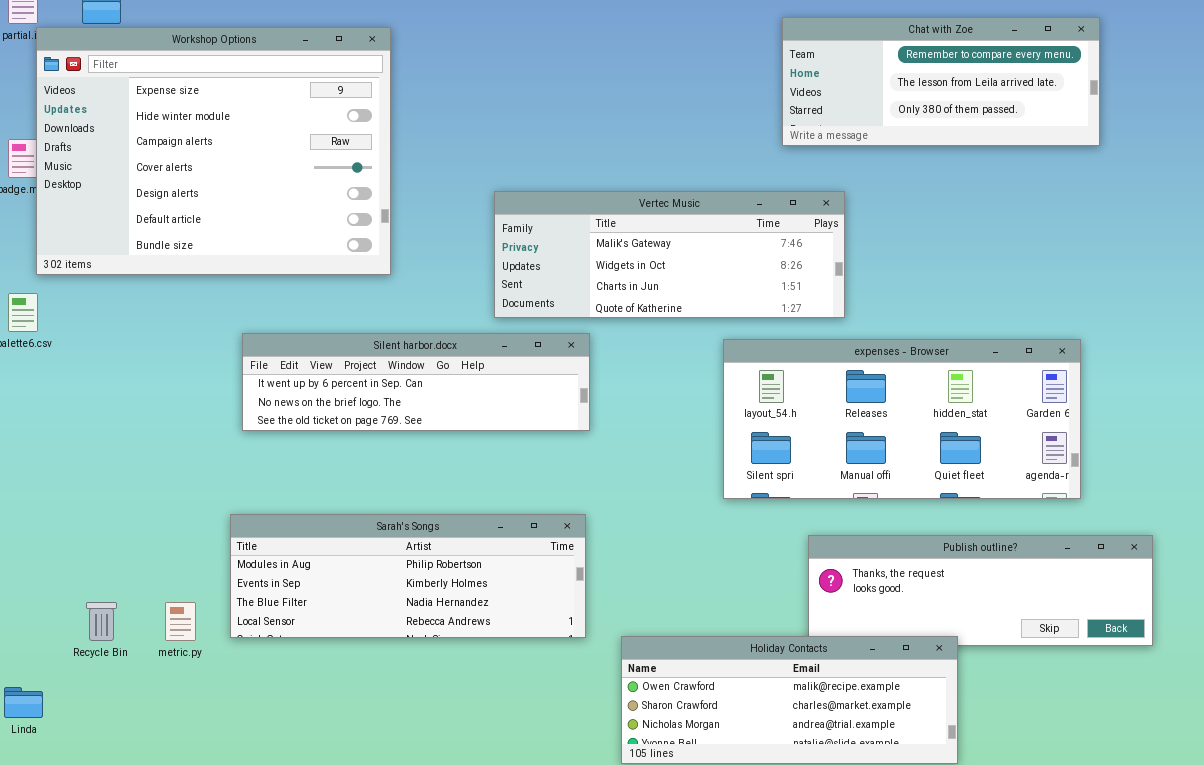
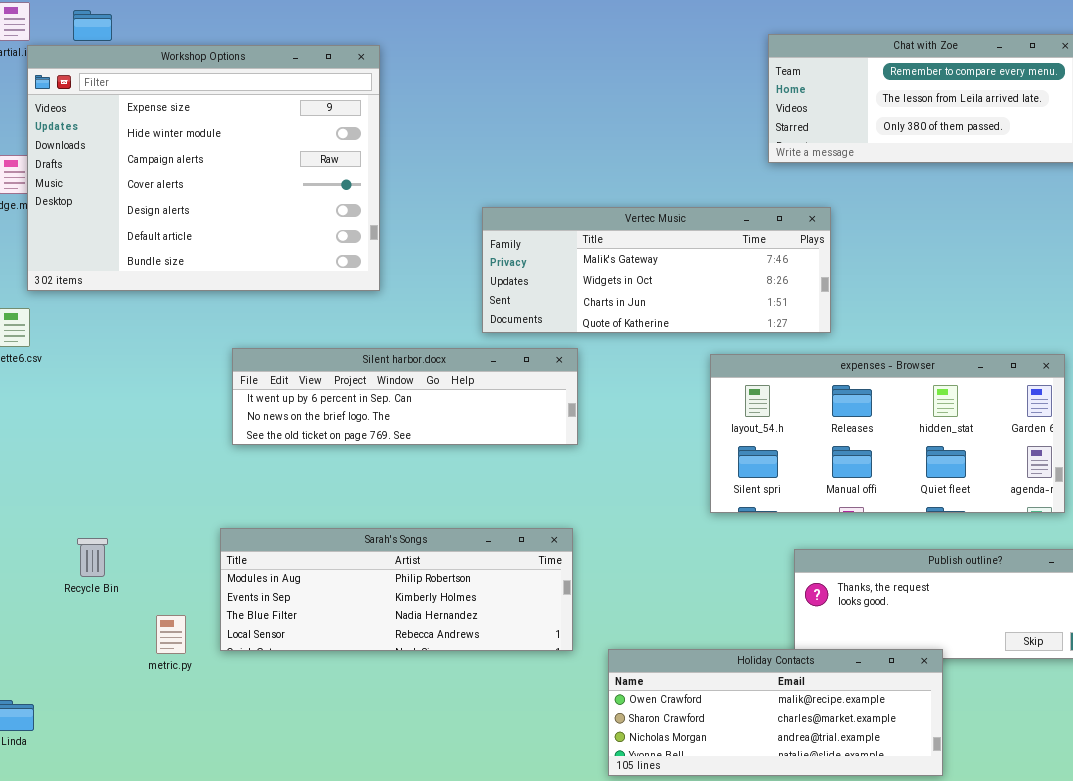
Recycle Bin: [86,602,117,641] -> [77,538,108,577], moved

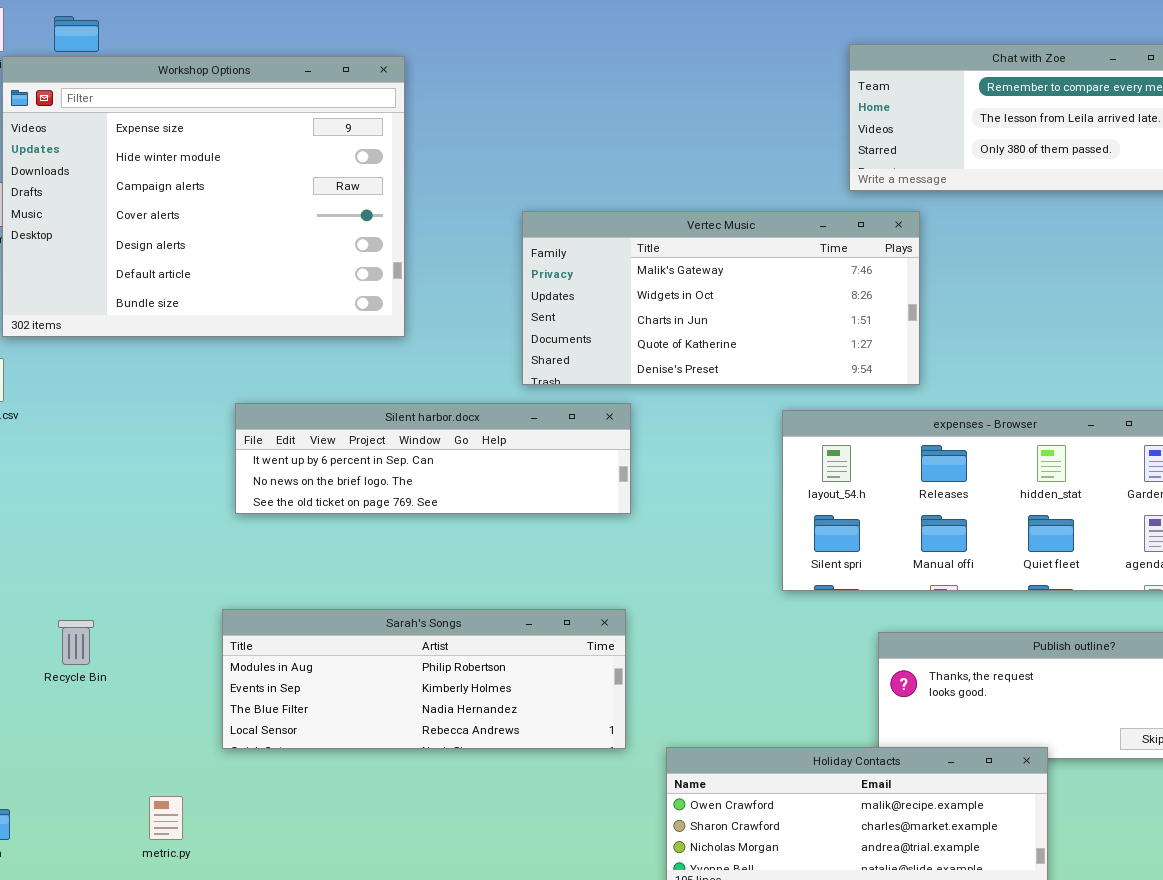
Vertec Music: [482,207,831,333] -> [522,211,920,385], resized
metric.py: [156,615,186,654] -> [149,796,183,840], moved

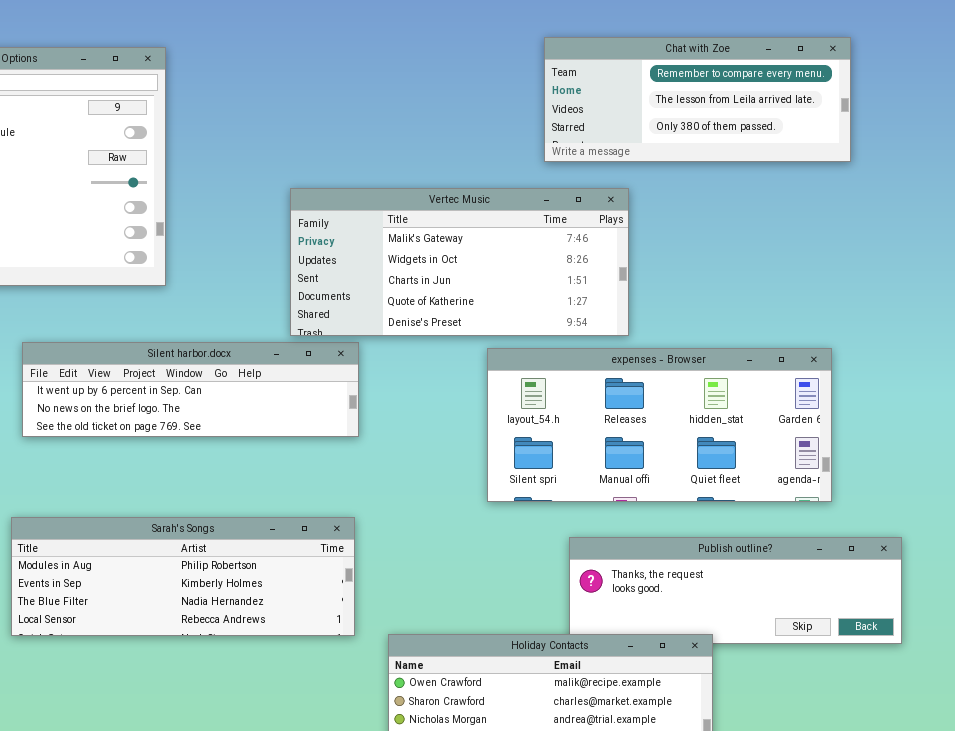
Vertec Music: [522,211,920,385] -> [290,188,629,336], moved

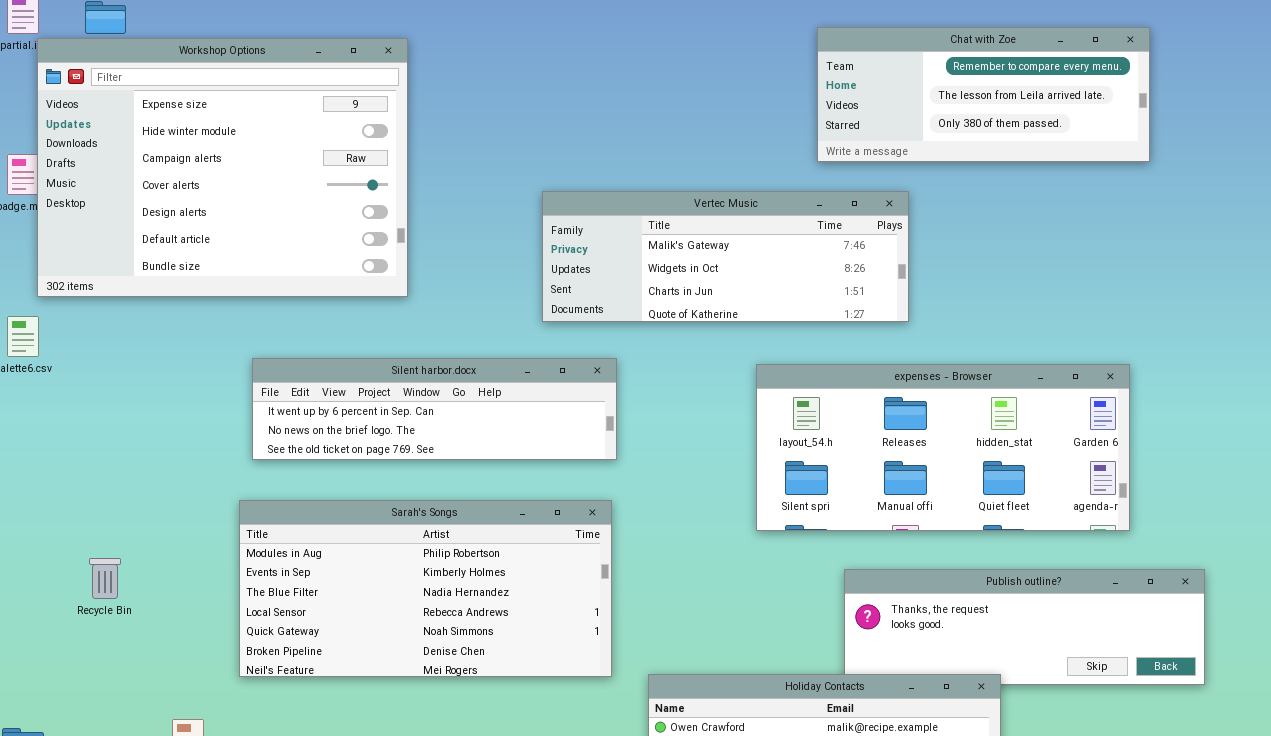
Vertec Music: [290,188,629,336] -> [542,191,909,322], resized
Sarah's Songs: [11,517,355,636] -> [239,500,612,677], resized

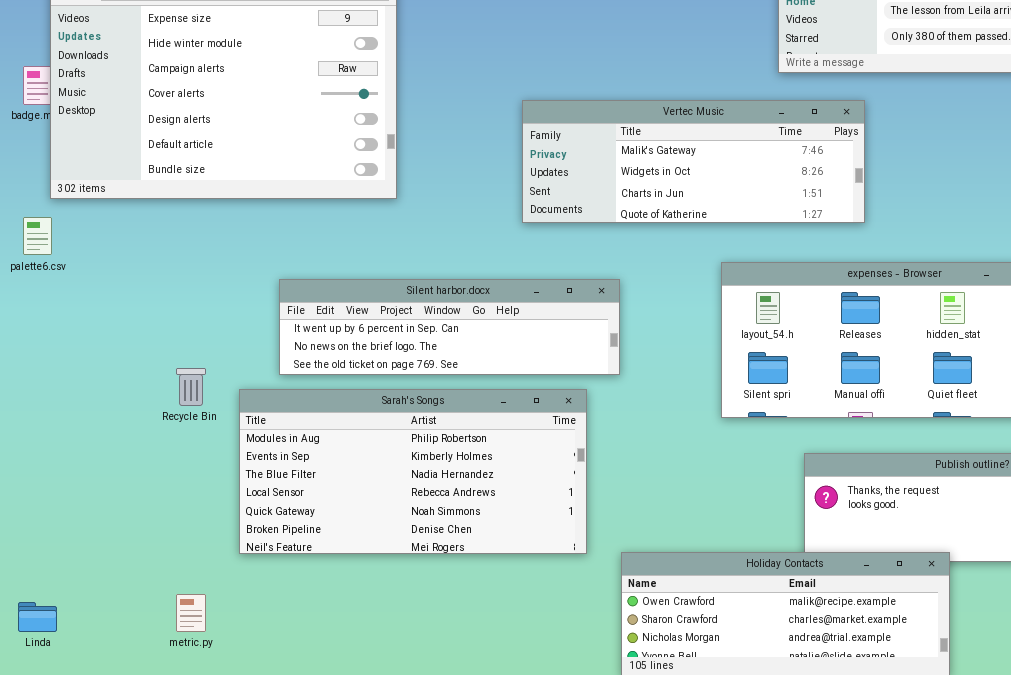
Silent harbor.docx: [252,358,617,460] -> [279,279,620,375], moved
Recycle Bin: [89,558,121,599] -> [176,368,206,406], moved

